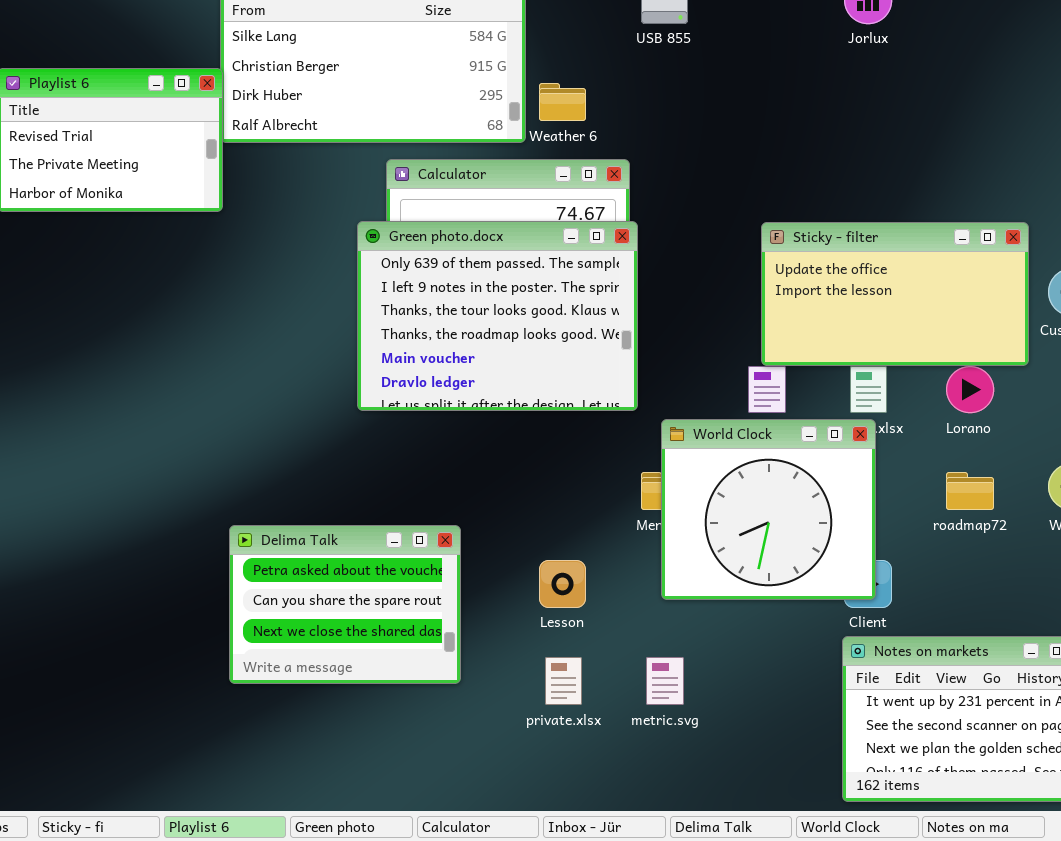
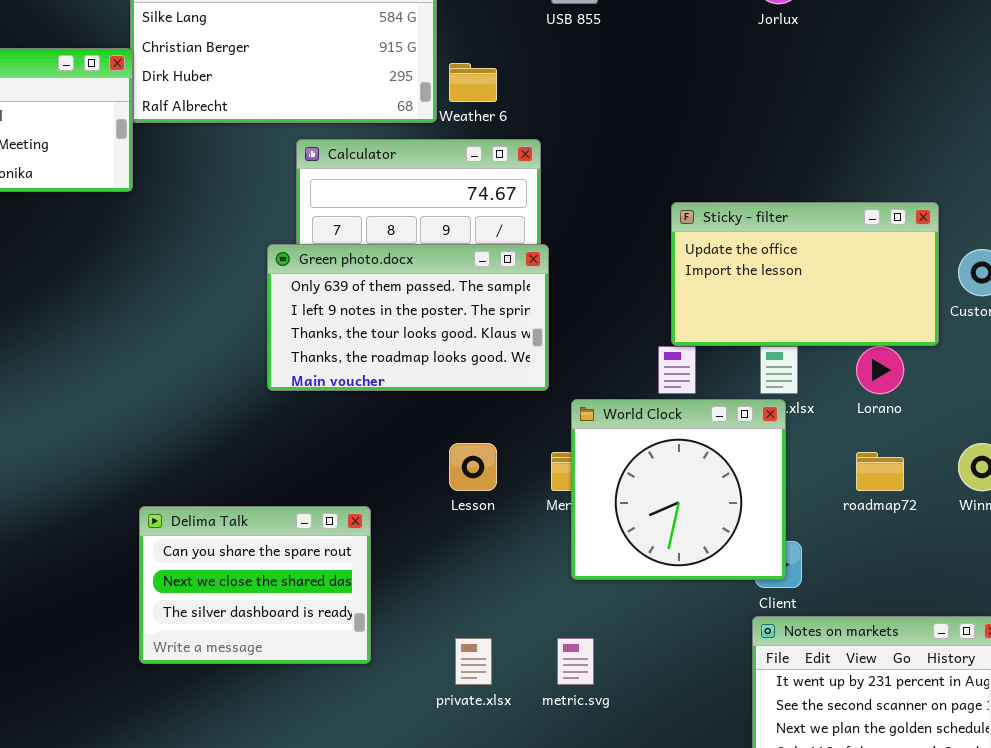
Green photo.docx: [357,221,638,411] -> [267,244,549,391], resized
Delima Talk: [229,525,461,684] -> [139,506,371,664], scrolled down 1 row
Lesson: [539,560,586,608] -> [449,443,497,491], moved

